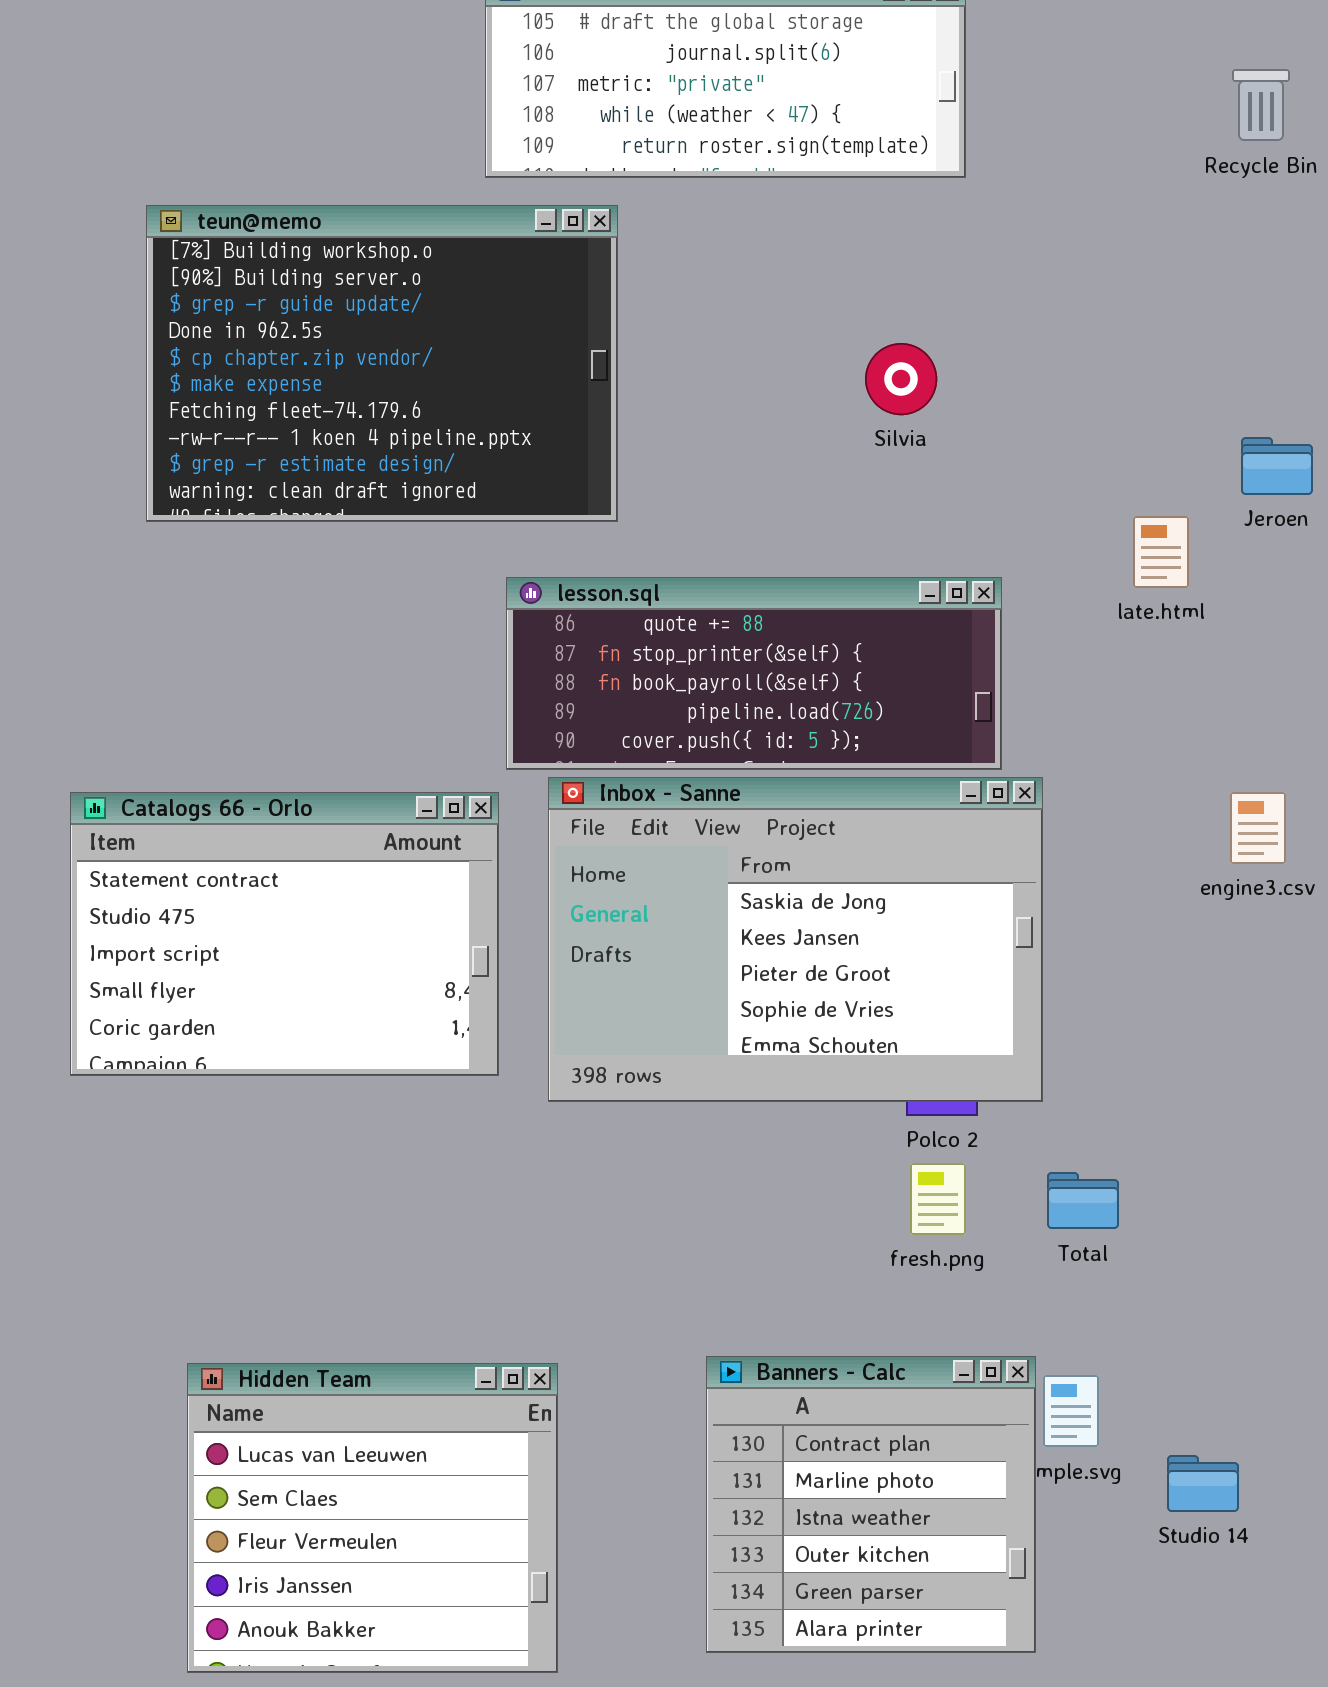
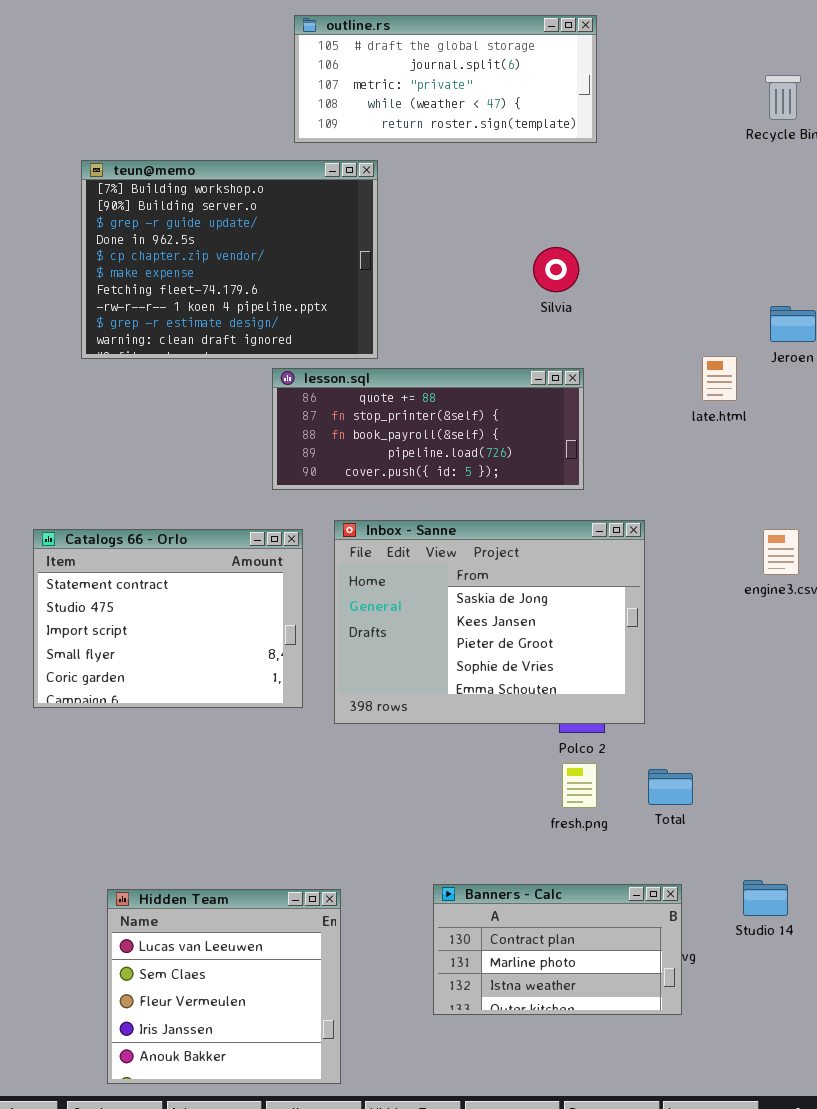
lesson.sql: [506,577,1002,770] -> [272,368,584,490], moved
Banners - Calc: [706,1356,1036,1653] -> [433,884,682,1015], resized
Studio 14: [1167,1455,1239,1512] -> [743,880,788,916], moved

